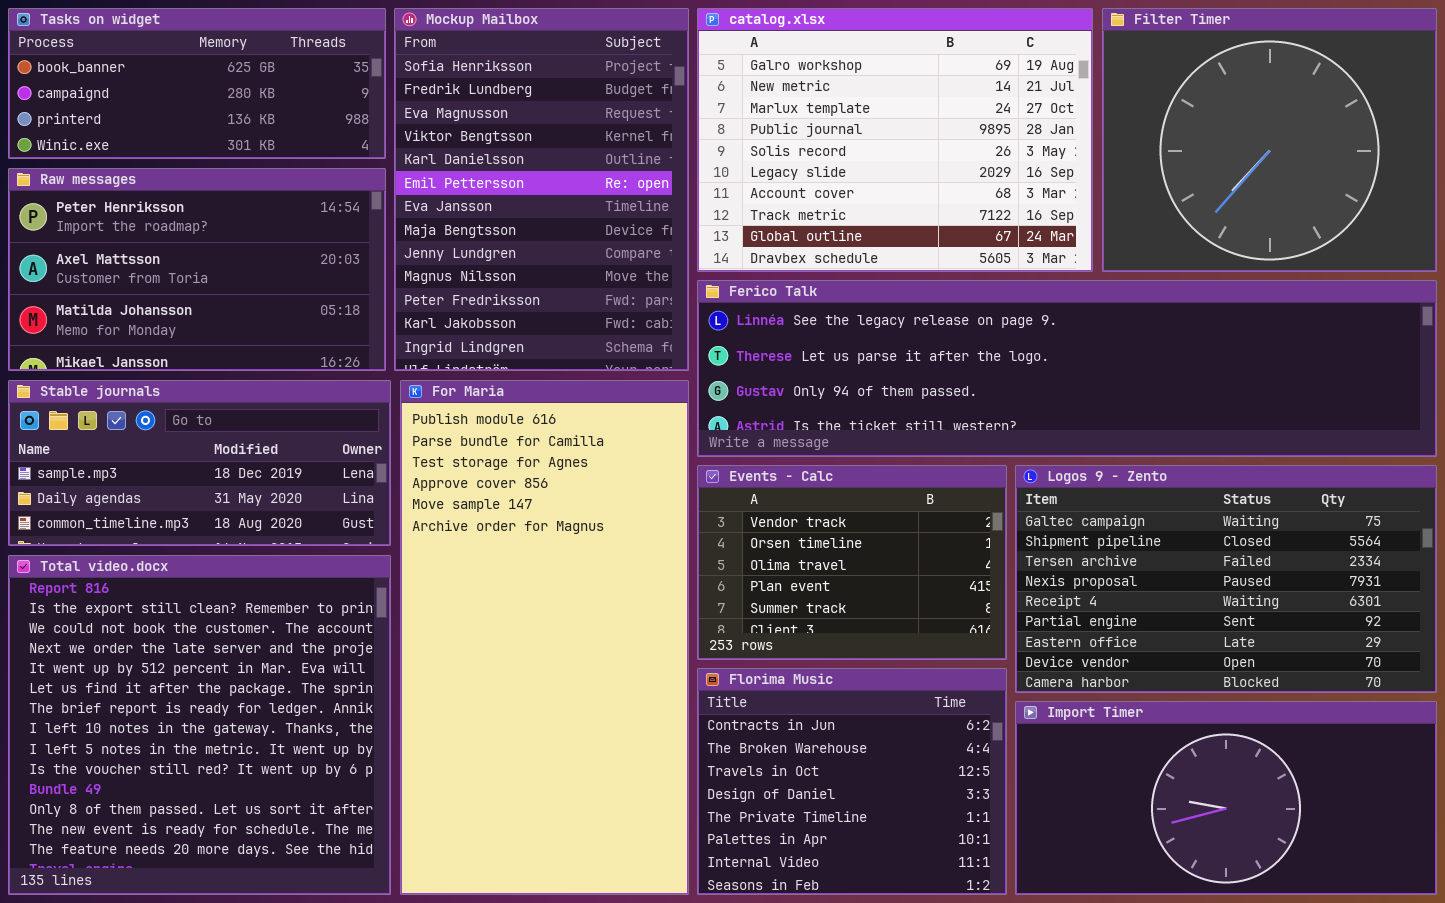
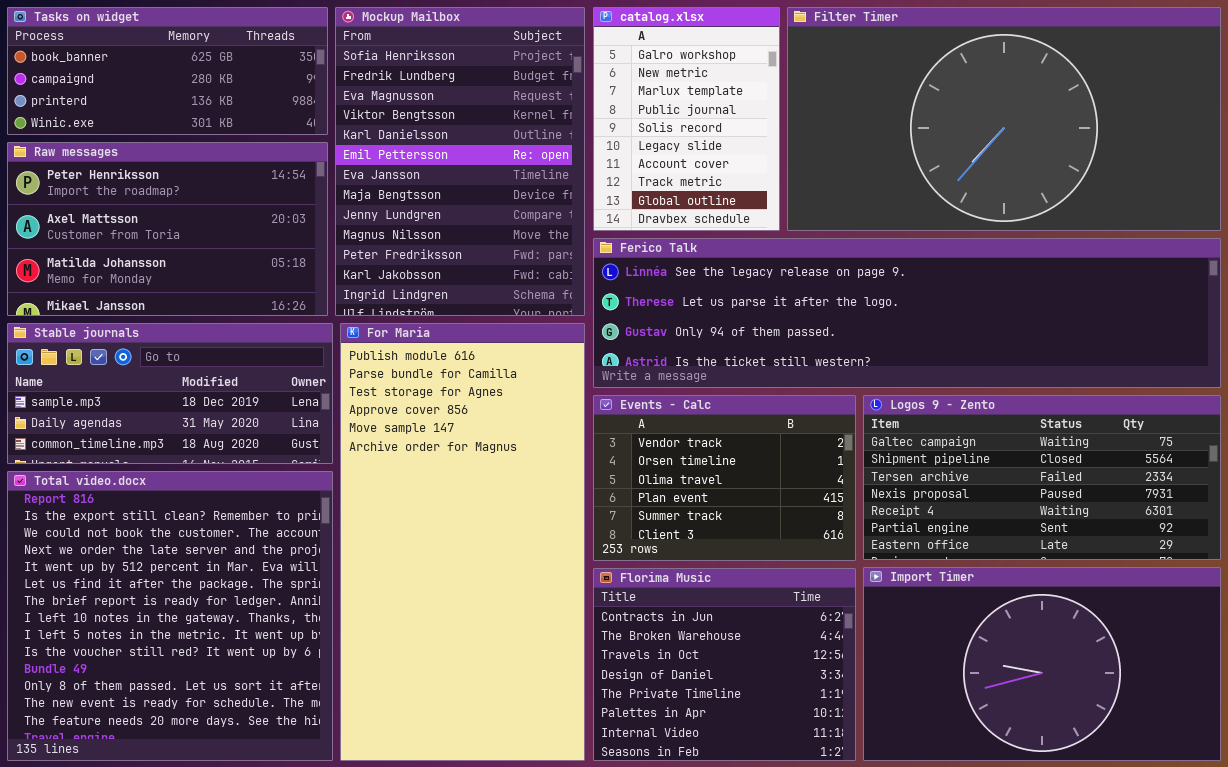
catalog.xlsx: [697,8,1093,272] -> [593,7,780,231], resized
Filter Timer: [1102,8,1437,272] -> [787,7,1221,231], resized
Logos 9 - Zento: [1015,465,1437,693] -> [863,395,1221,560], resized
Import Timer: [1015,701,1437,895] -> [863,567,1221,761], resized

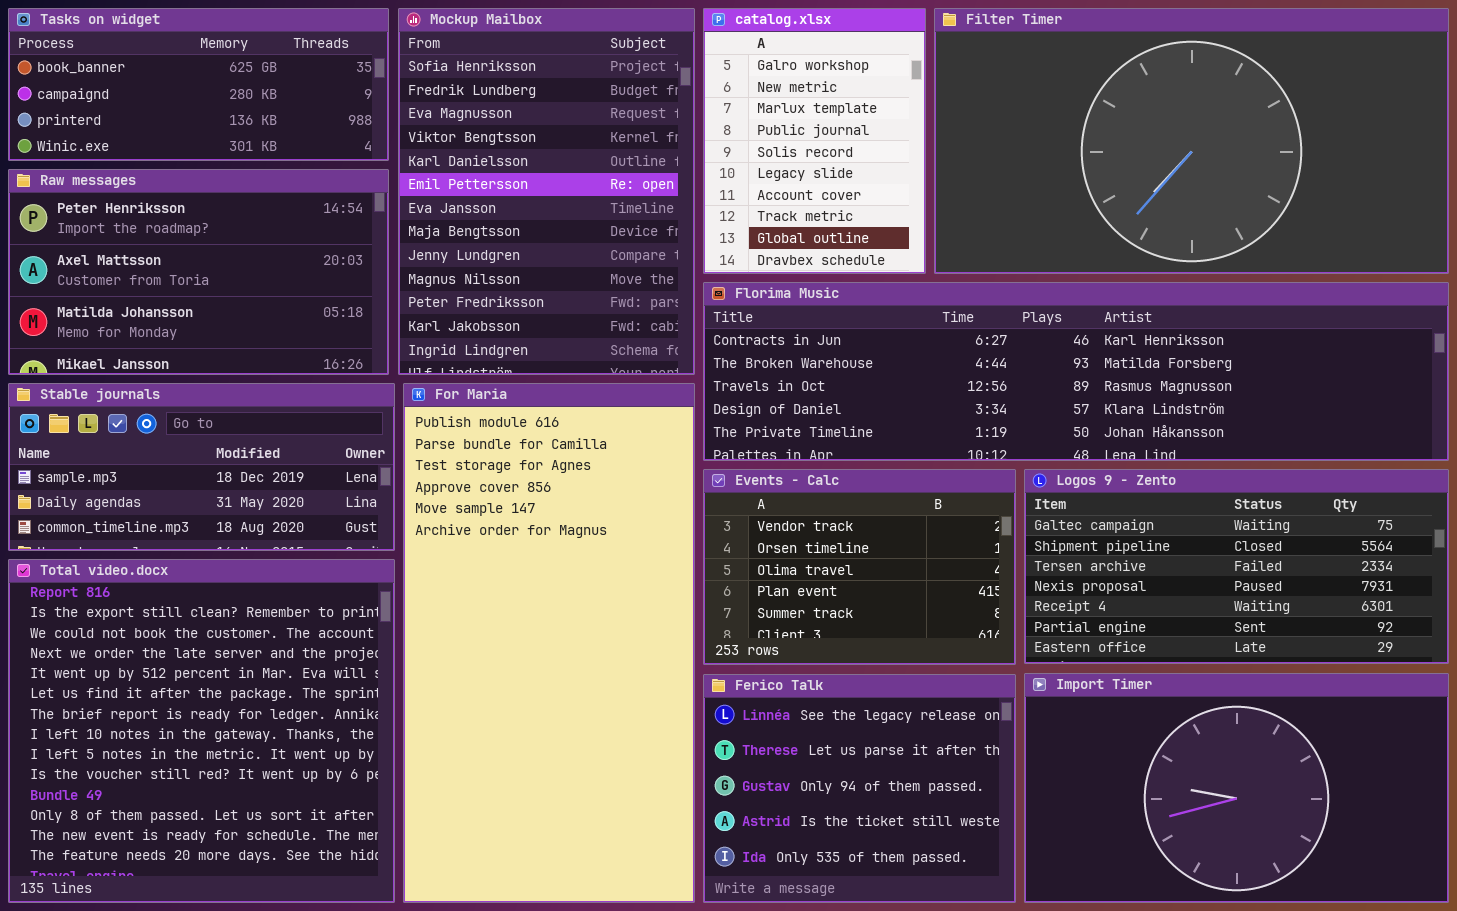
Ferico Talk: [593,238,1221,388] -> [703,674,1016,903], moved, resized
Florima Music: [593,568,856,761] -> [703,282,1449,461], moved, resized

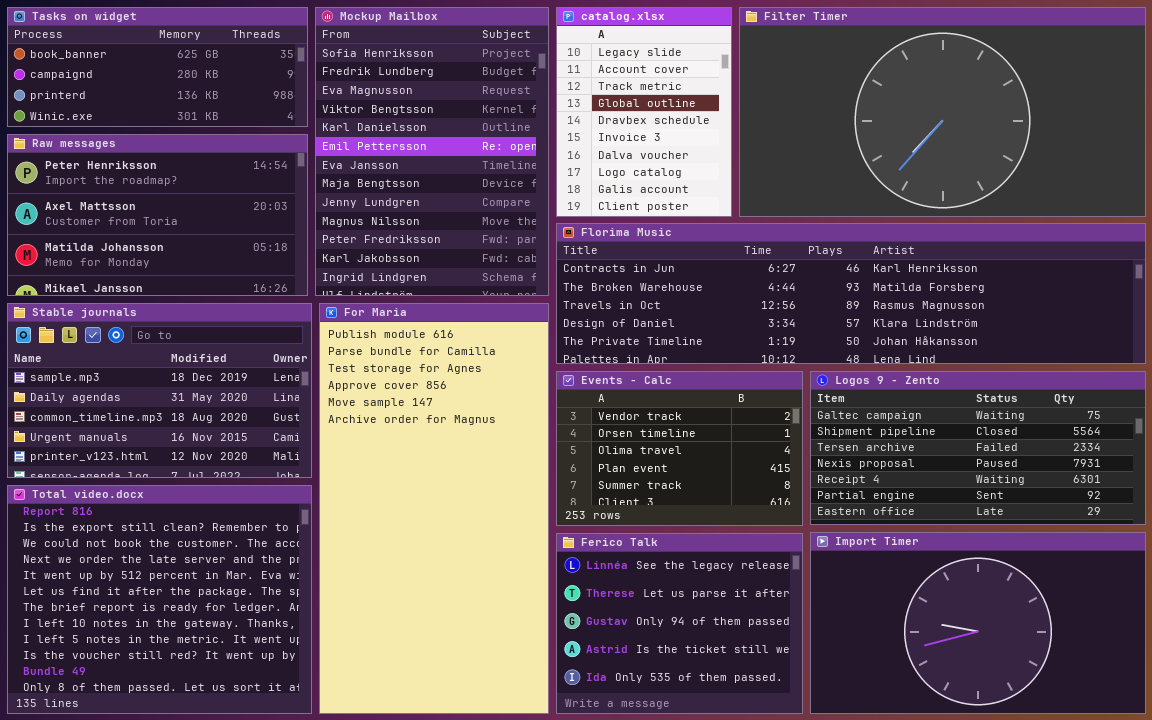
catalog.xlsx: [703,8,926,274] -> [556,7,732,217], scrolled down 5 rows
Stable journals: [8,383,395,551] -> [7,303,312,478], resized
Total video.docx: [8,559,395,903] -> [7,485,312,714], resized

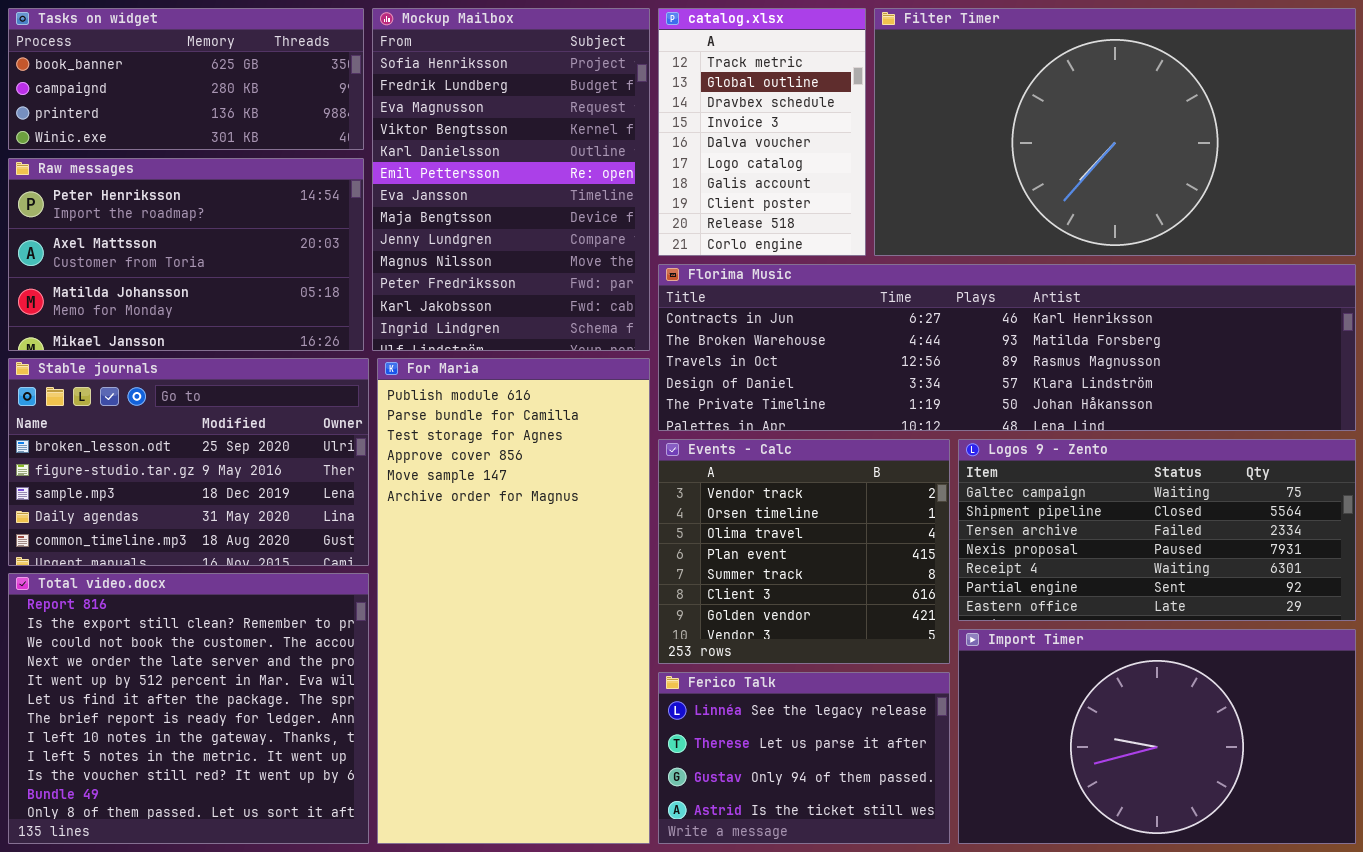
catalog.xlsx: [556,7,732,217] -> [658,8,866,256], scrolled down 2 rows
Stable journals: [7,303,312,478] -> [8,358,369,566], scrolled up 2 rows
Events - Calc: [556,371,803,526] -> [658,439,950,664], resized
Ferico Talk: [556,533,803,714] -> [658,672,950,844], resized

